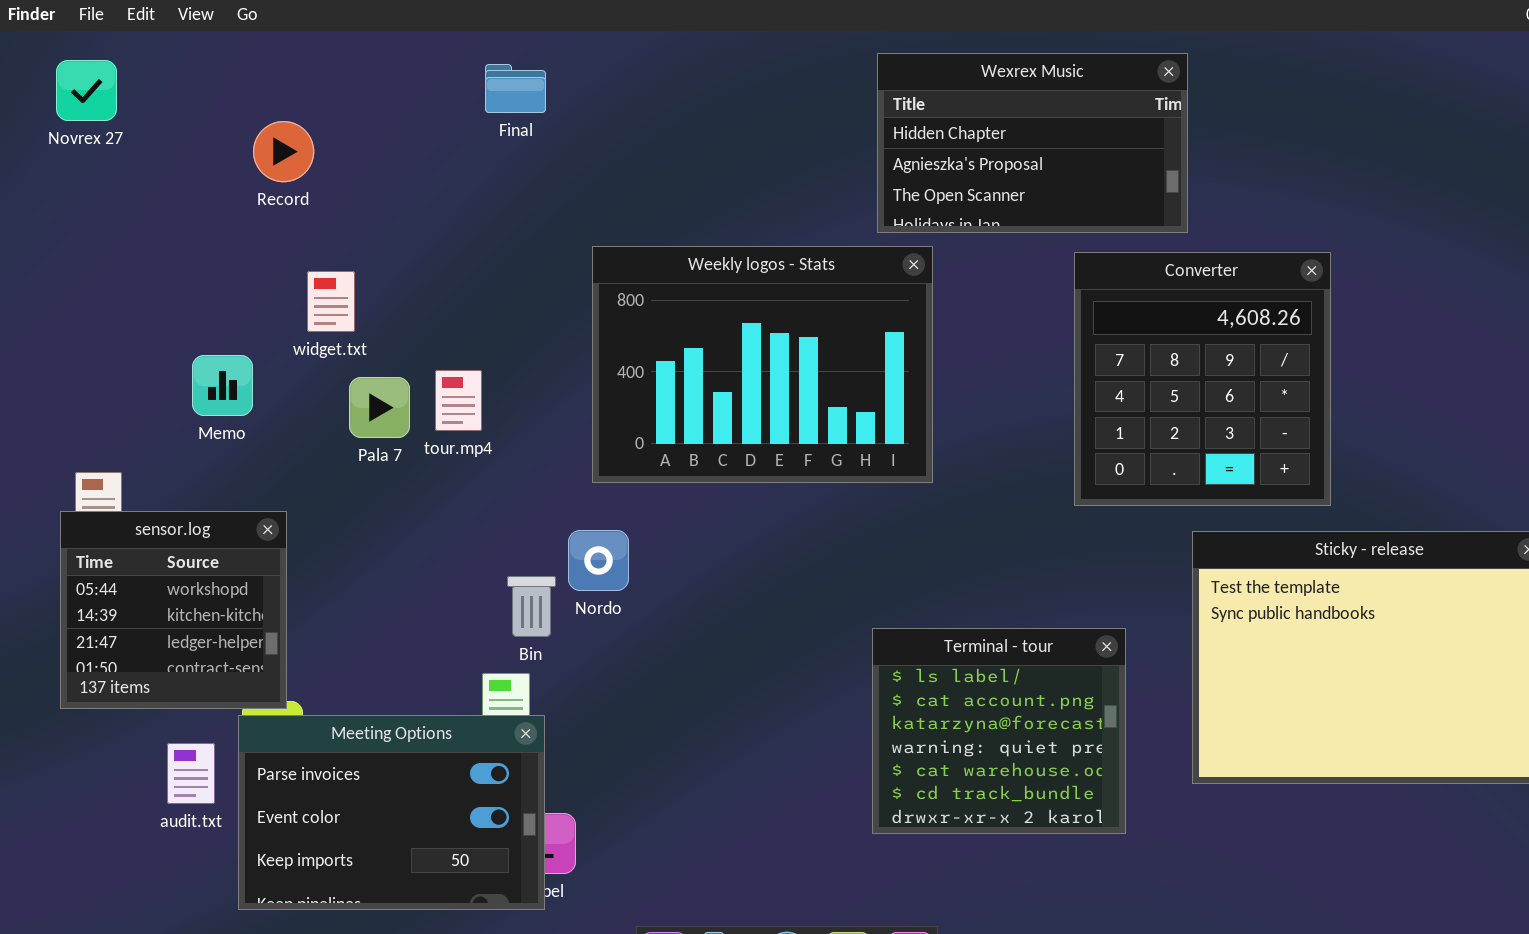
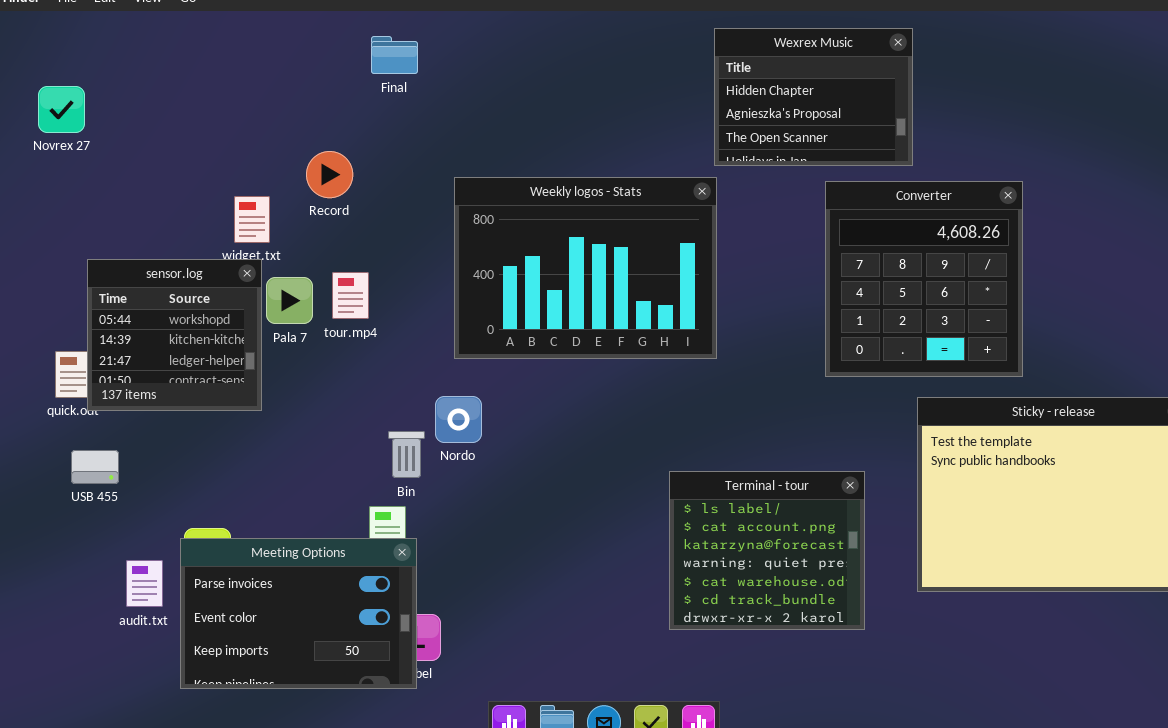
Wexrex Music: [877,53,1188,233] -> [714,28,913,166], resized
Novrex 27: [56,60,117,121] -> [38,86,85,133], moved
Record: [253,121,314,182] -> [306,151,353,198], moved
sensor.log: [60,511,287,709] -> [87,259,262,411], moved

